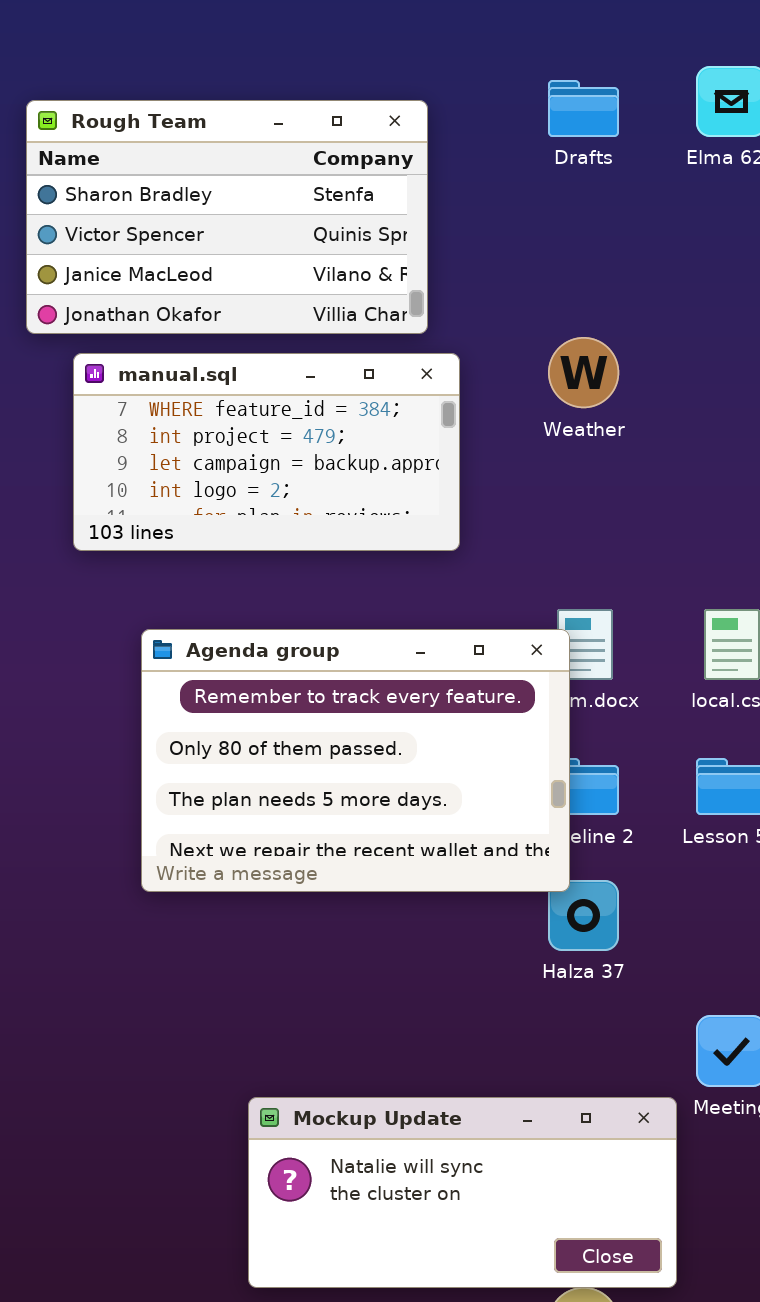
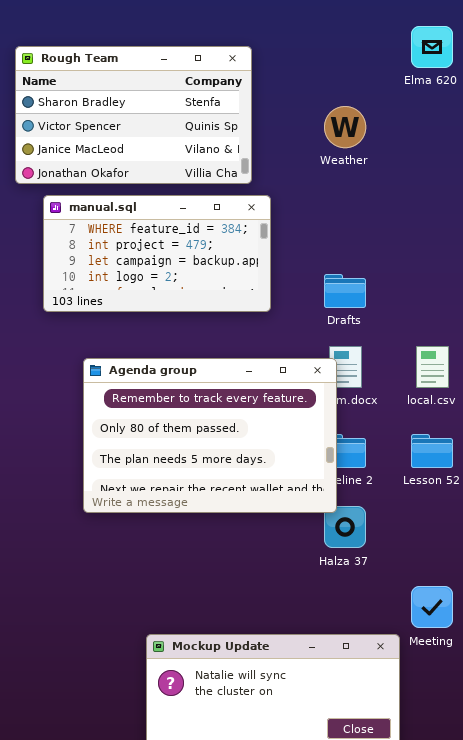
Drafts: [548,80,619,137] -> [324,274,366,308], moved
Weather: [548,337,619,408] -> [324,106,366,148], moved

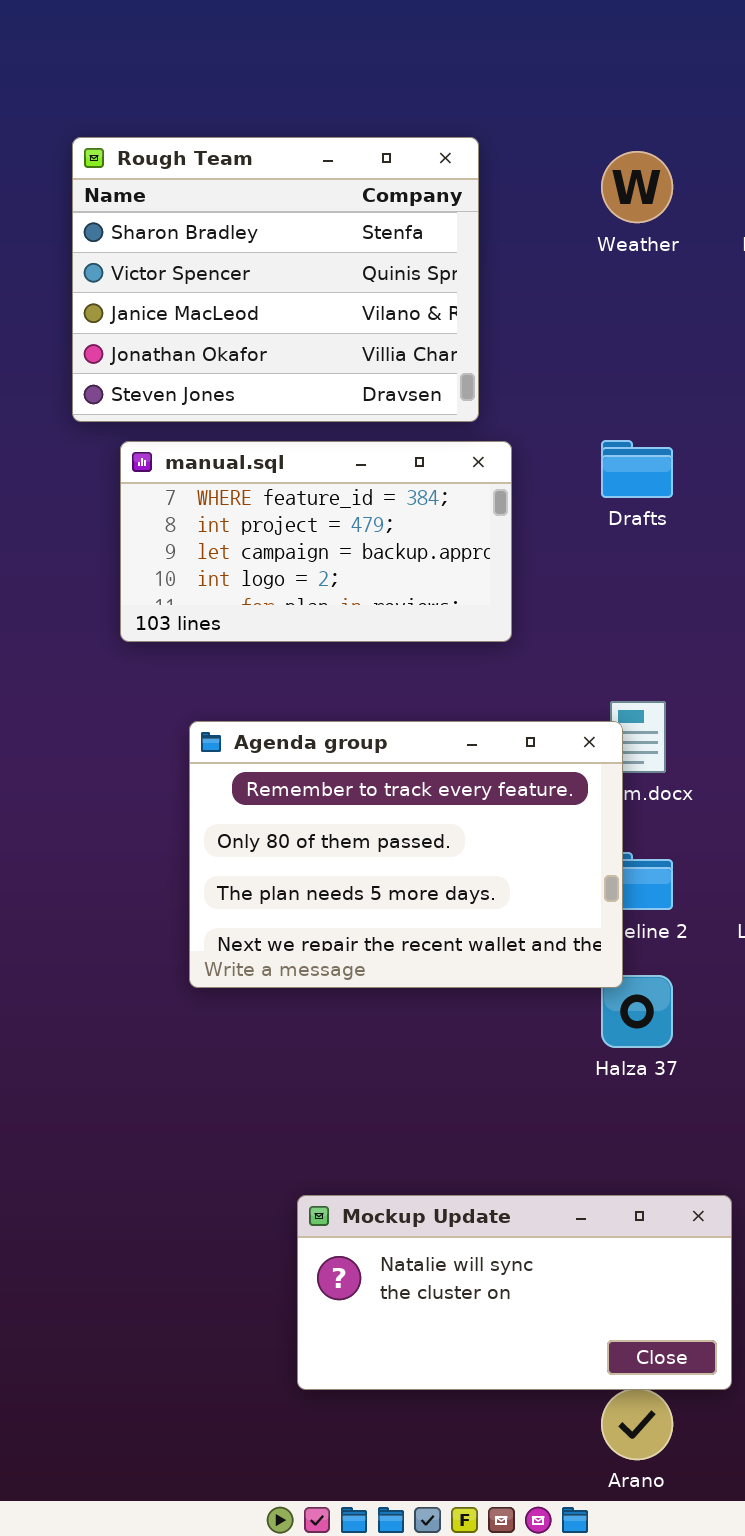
Rough Team: [15,46,252,184] -> [72,137,479,422], resized
Weather: [324,106,366,148] -> [601,151,673,223], moved
Drafts: [324,274,366,308] -> [601,440,673,498], moved

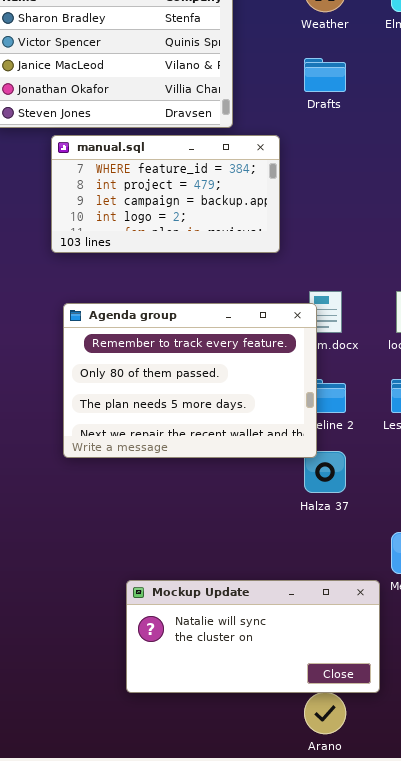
Drafts: [601,440,673,498] -> [304,58,346,92], moved
manual.sql: [120,441,512,642] -> [51,135,280,253], moved

